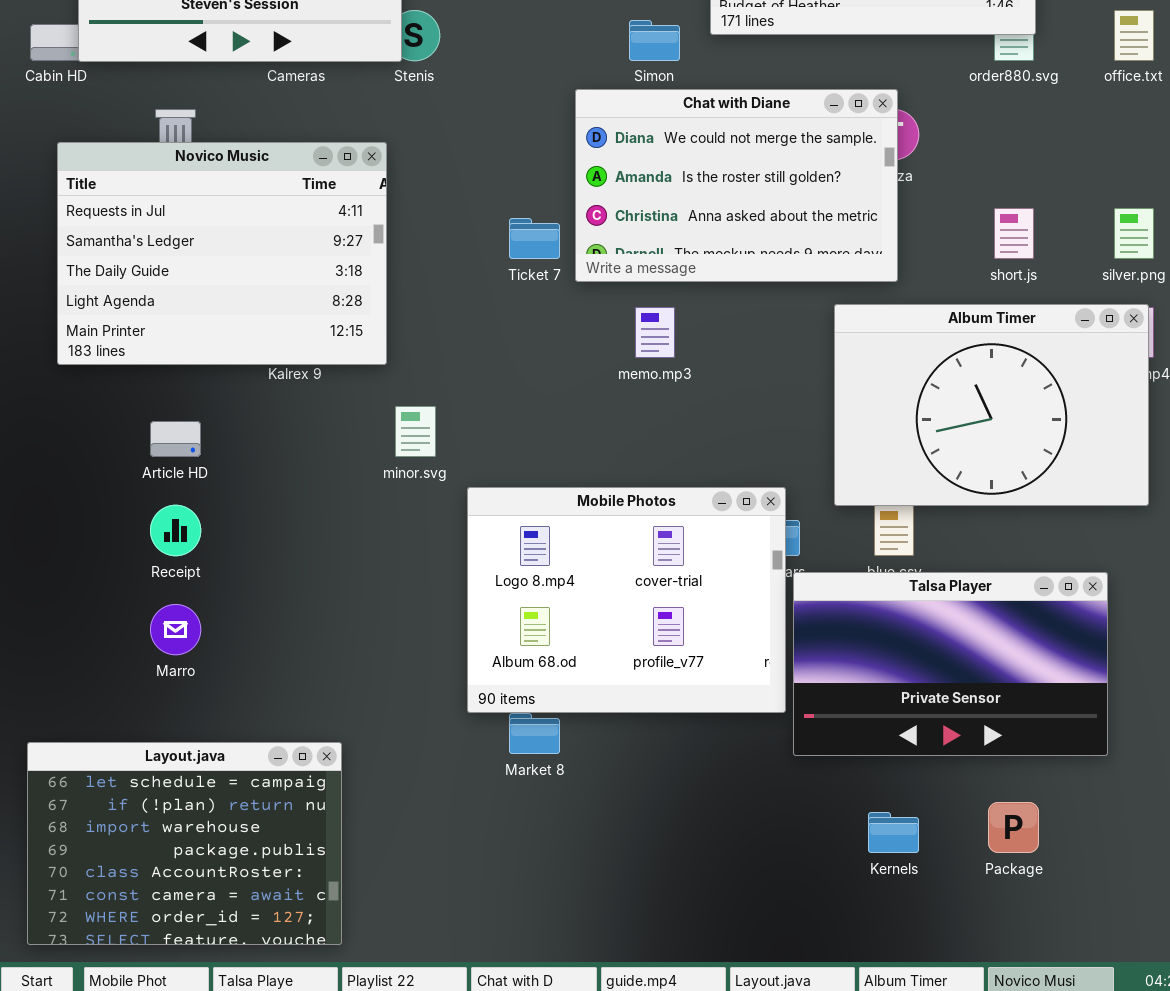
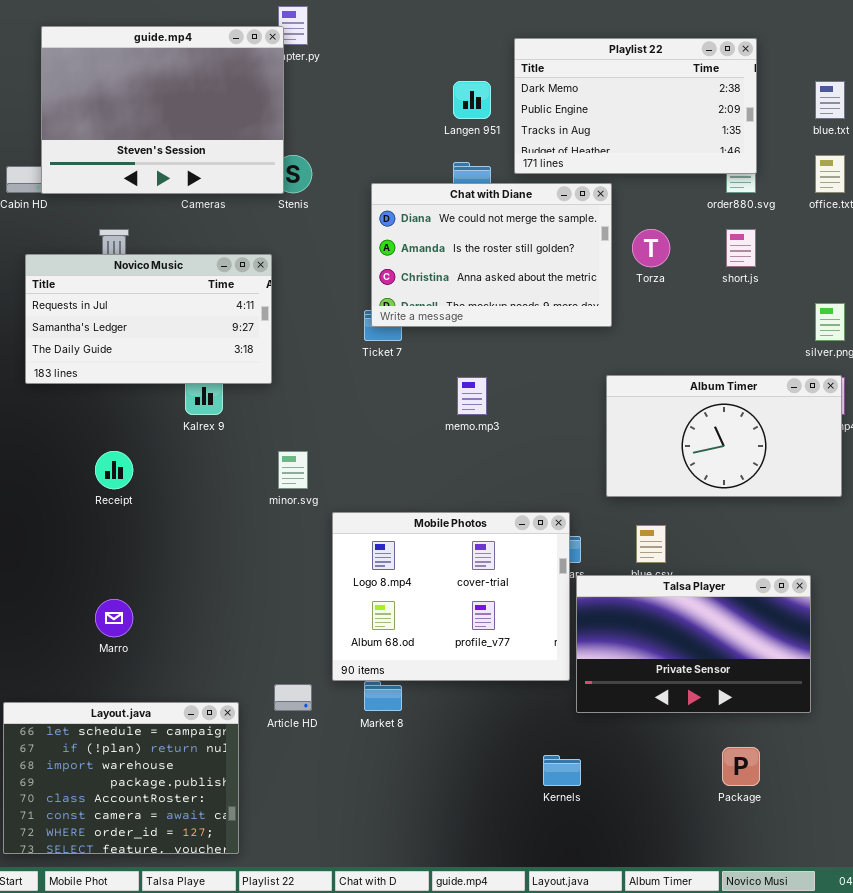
Chat with Diane: [575,89,898,282] -> [371,183,612,327], moved
Novico Music: [57,142,387,365] -> [25,254,272,384], resized
short.js: [994,208,1034,259] -> [726,229,756,267], moved
Album Timer: [834,304,1149,506] -> [606,375,842,497], resized
Article HD: [150,421,201,457] -> [274,684,312,711], moved
Receipt: [150,505,201,556] -> [95,451,133,489], moved
Kernels: [868,812,919,853] -> [543,755,581,786], moved

